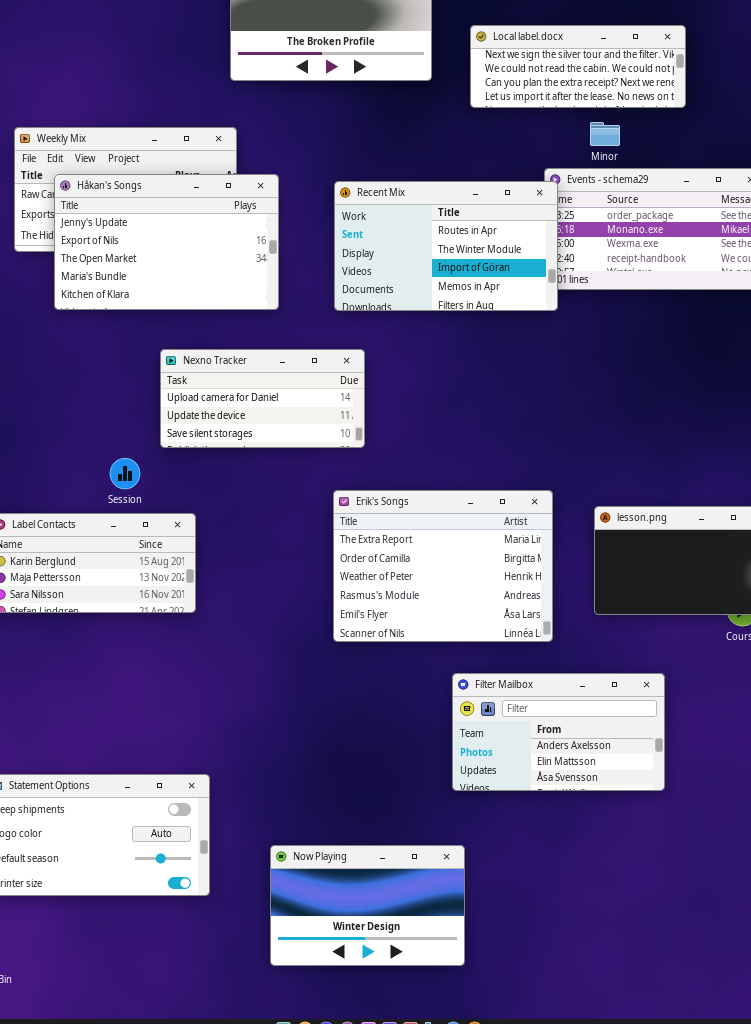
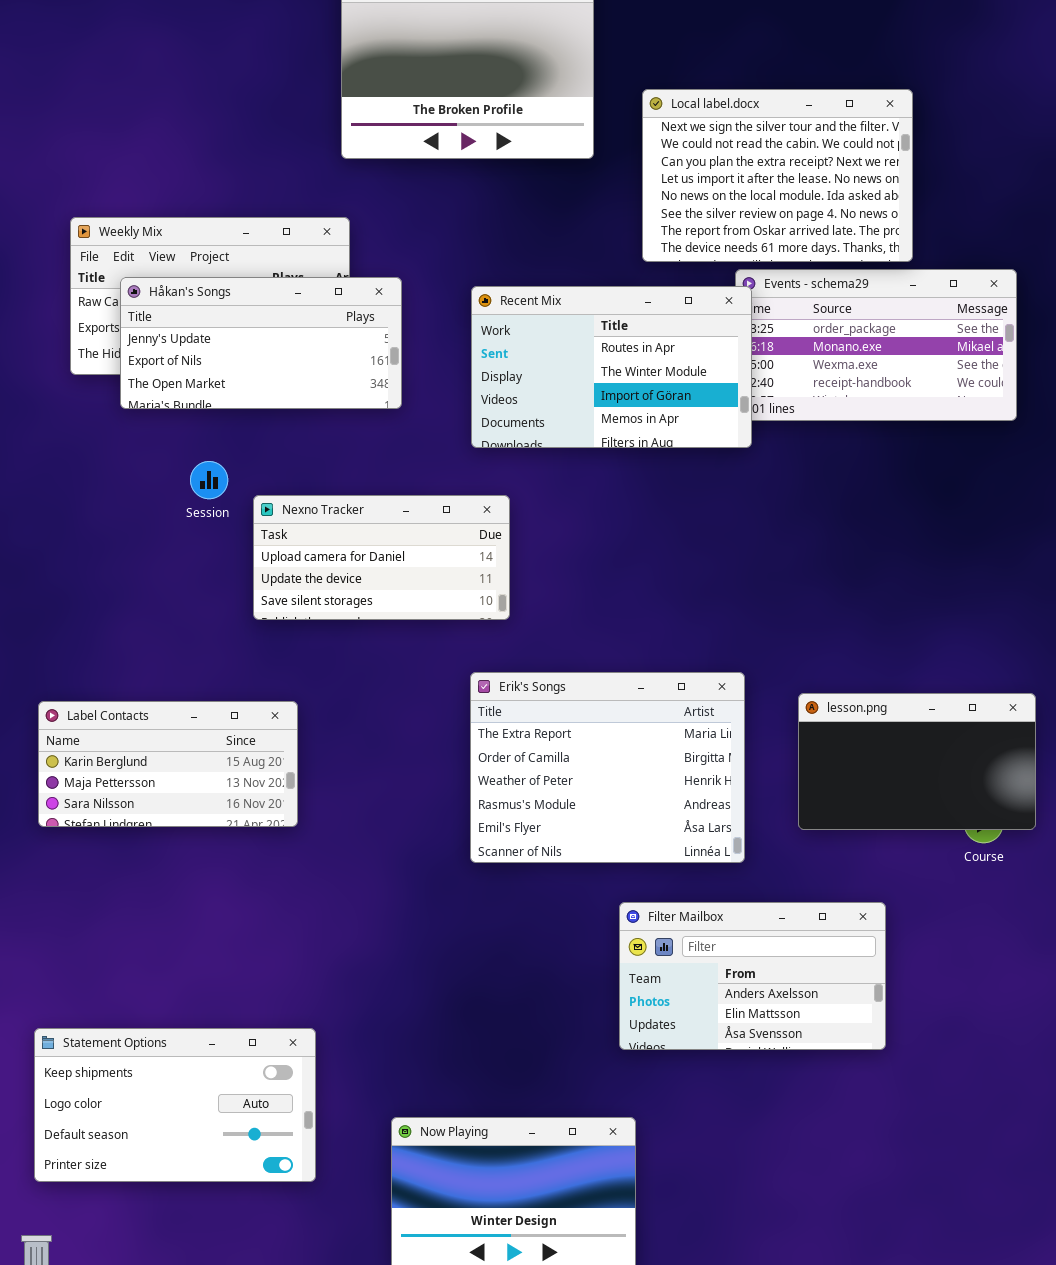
Local label.docx: [470,25,686,108] -> [642,89,913,262], resized
Håkan's Songs: [54,174,279,310] -> [120,277,402,409], resized
Session: [110,458,140,489] -> [190,461,228,499], moved

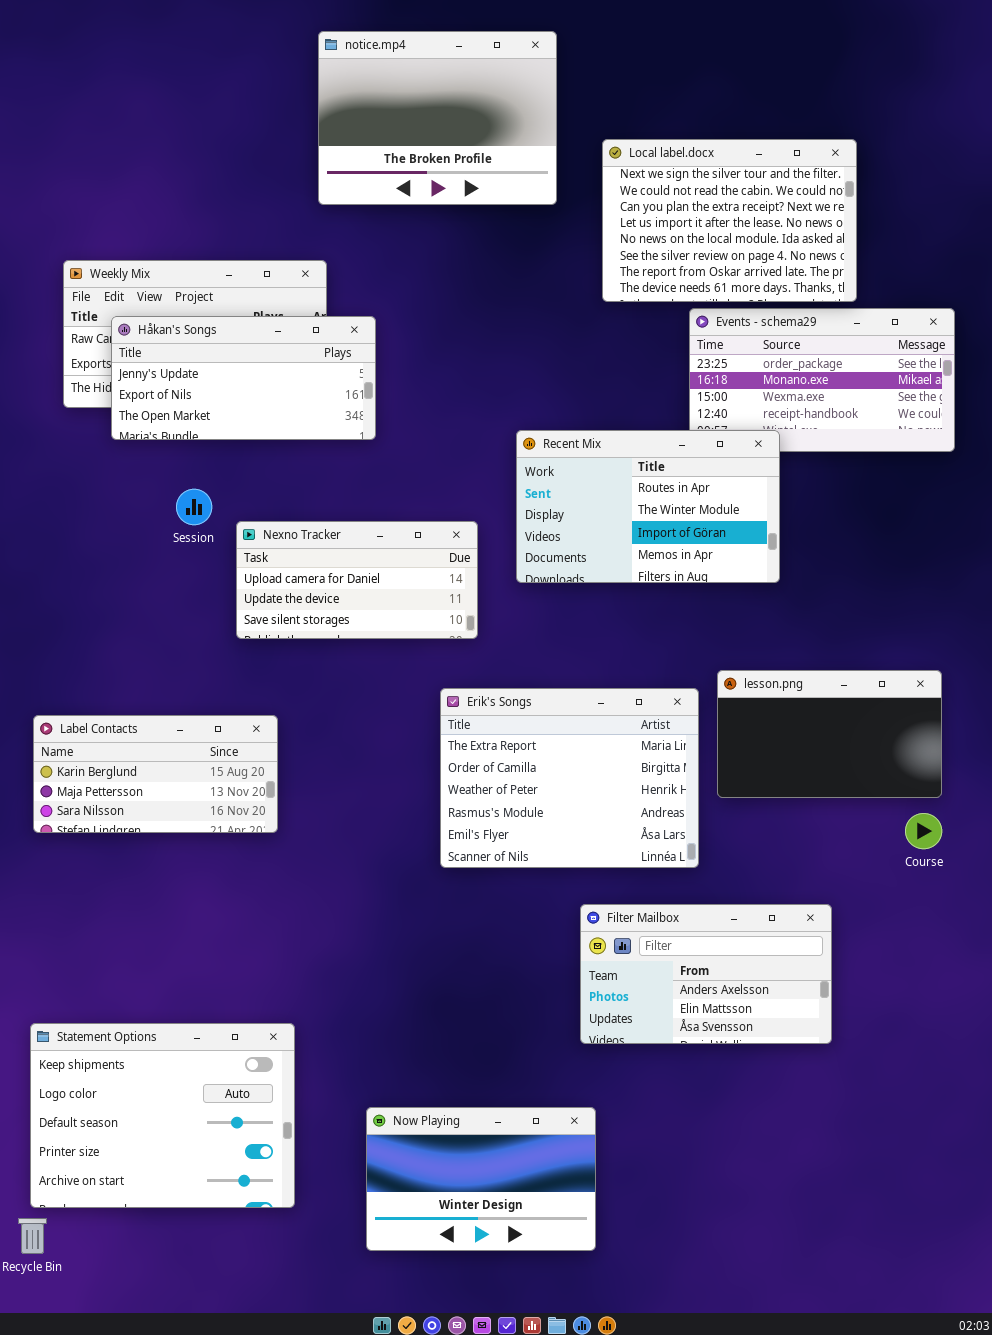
Recent Mix: [471,286,752,448] -> [516,430,780,583], moved
lesson.png: [798,693,1036,830] -> [717,670,942,798], moved
Statement Options: [34,1028,316,1182] -> [30,1023,295,1208], resized

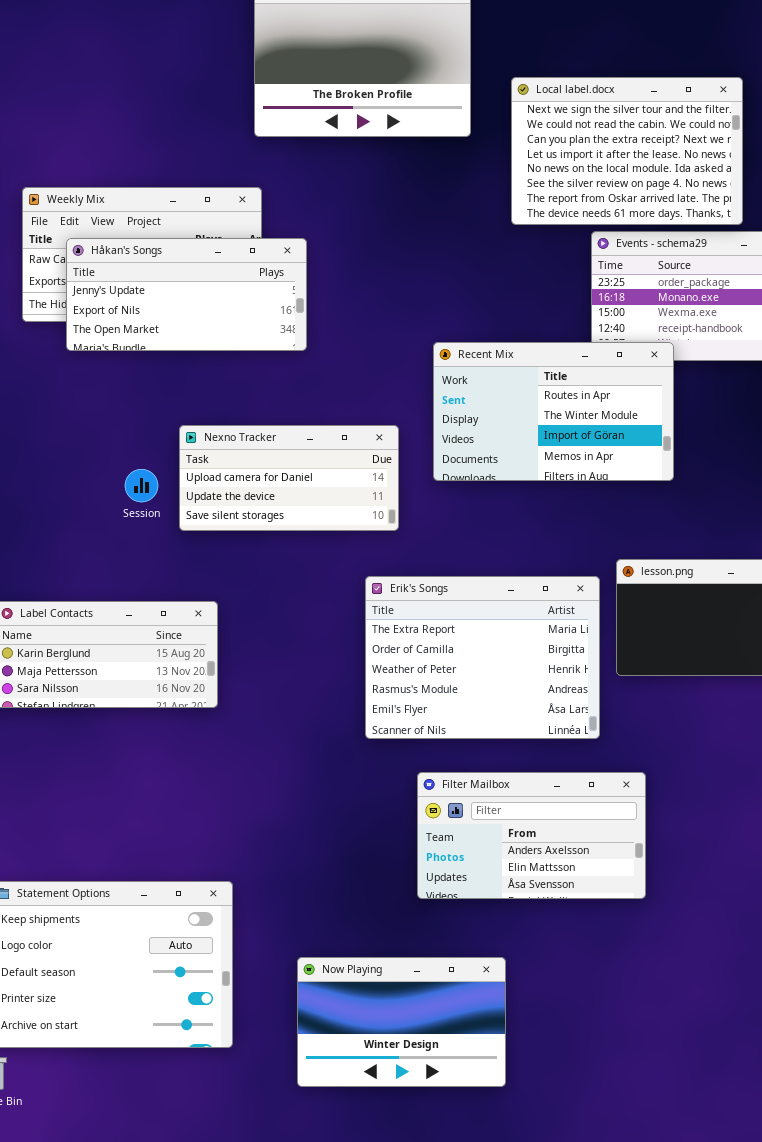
Session: [176,489,212,525] -> [125,469,158,502], moved
Filter Mailbox: [580,904,832,1044] -> [417,772,646,899], moved

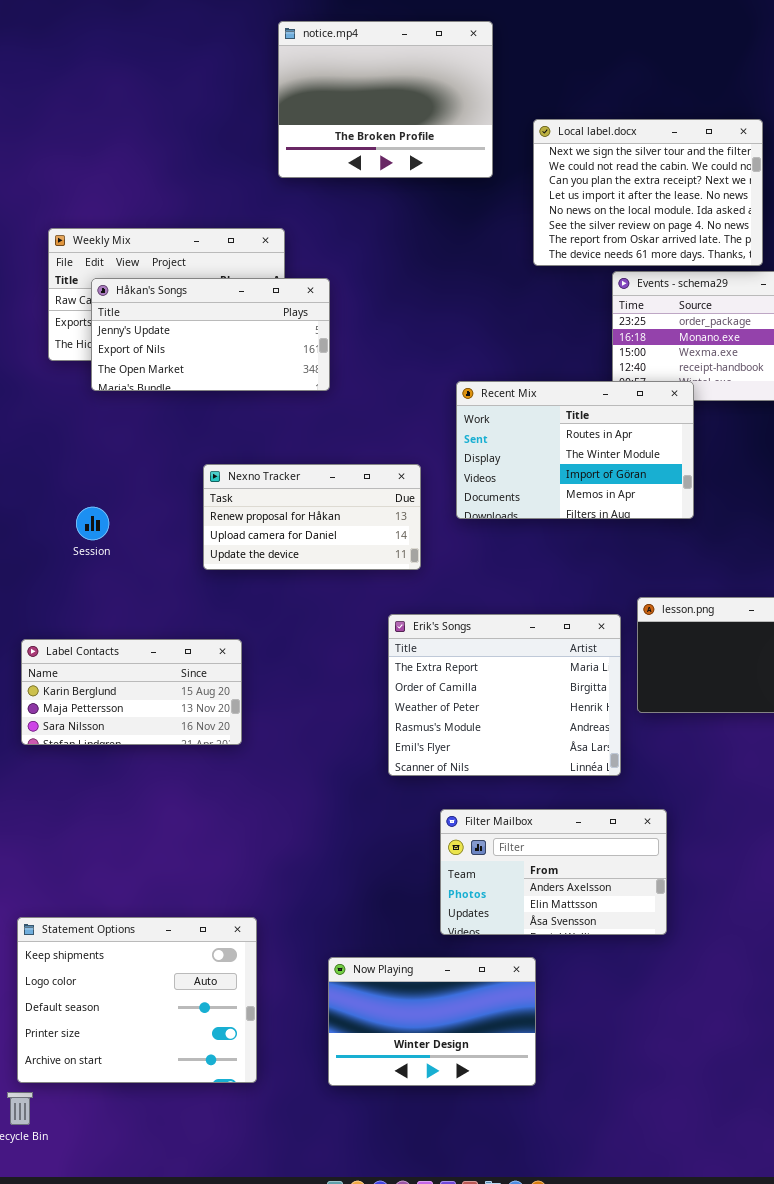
Nexno Tracker: [179,425,399,531] -> [203,464,421,570], scrolled up 1 row
Session: [125,469,158,502] -> [76,507,109,540], moved
Now Playing: [297,957,506,1087] -> [328,957,536,1086], moved

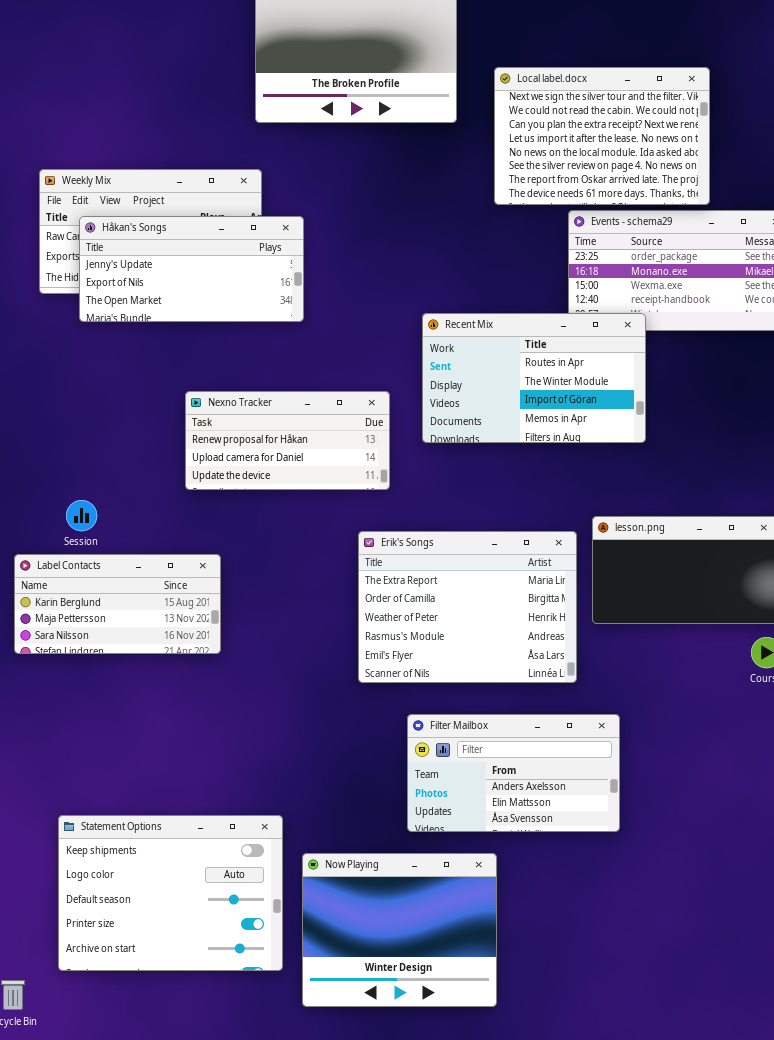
Session: [76,507,109,540] -> [66,500,97,531], moved
Statement Options: [17,917,257,1083] -> [58,815,283,971], moved
Now Playing: [328,957,536,1086] -> [302,853,497,1007], resized

